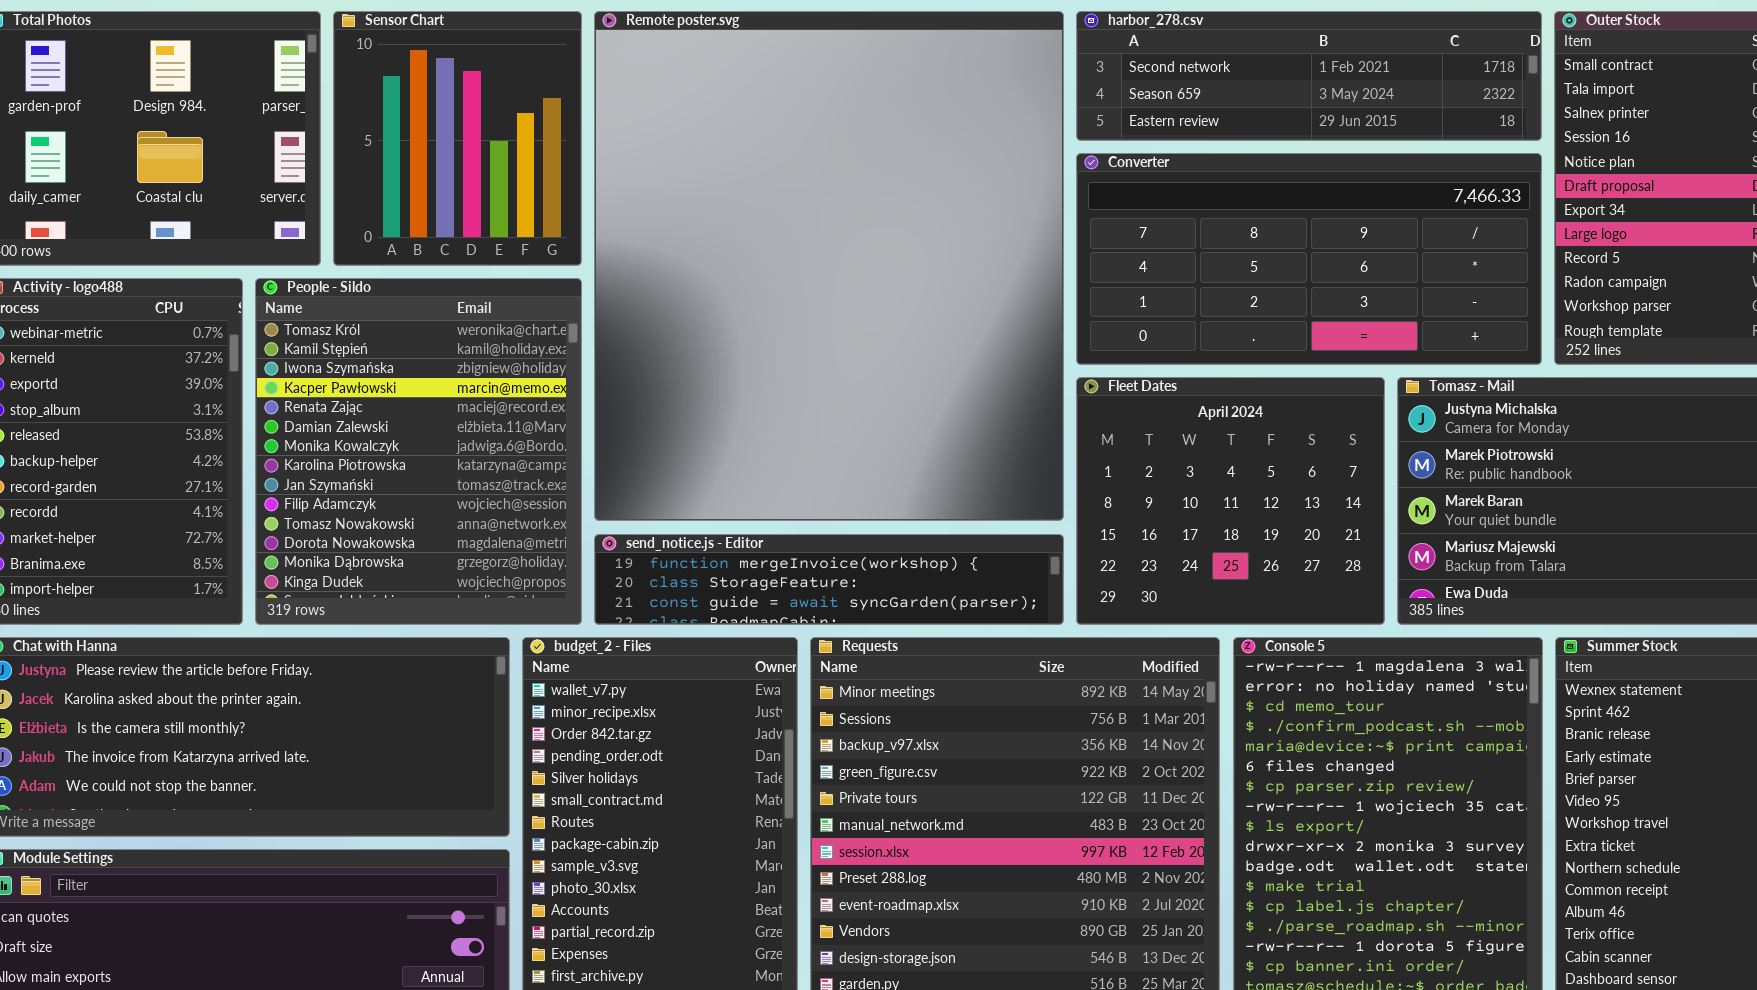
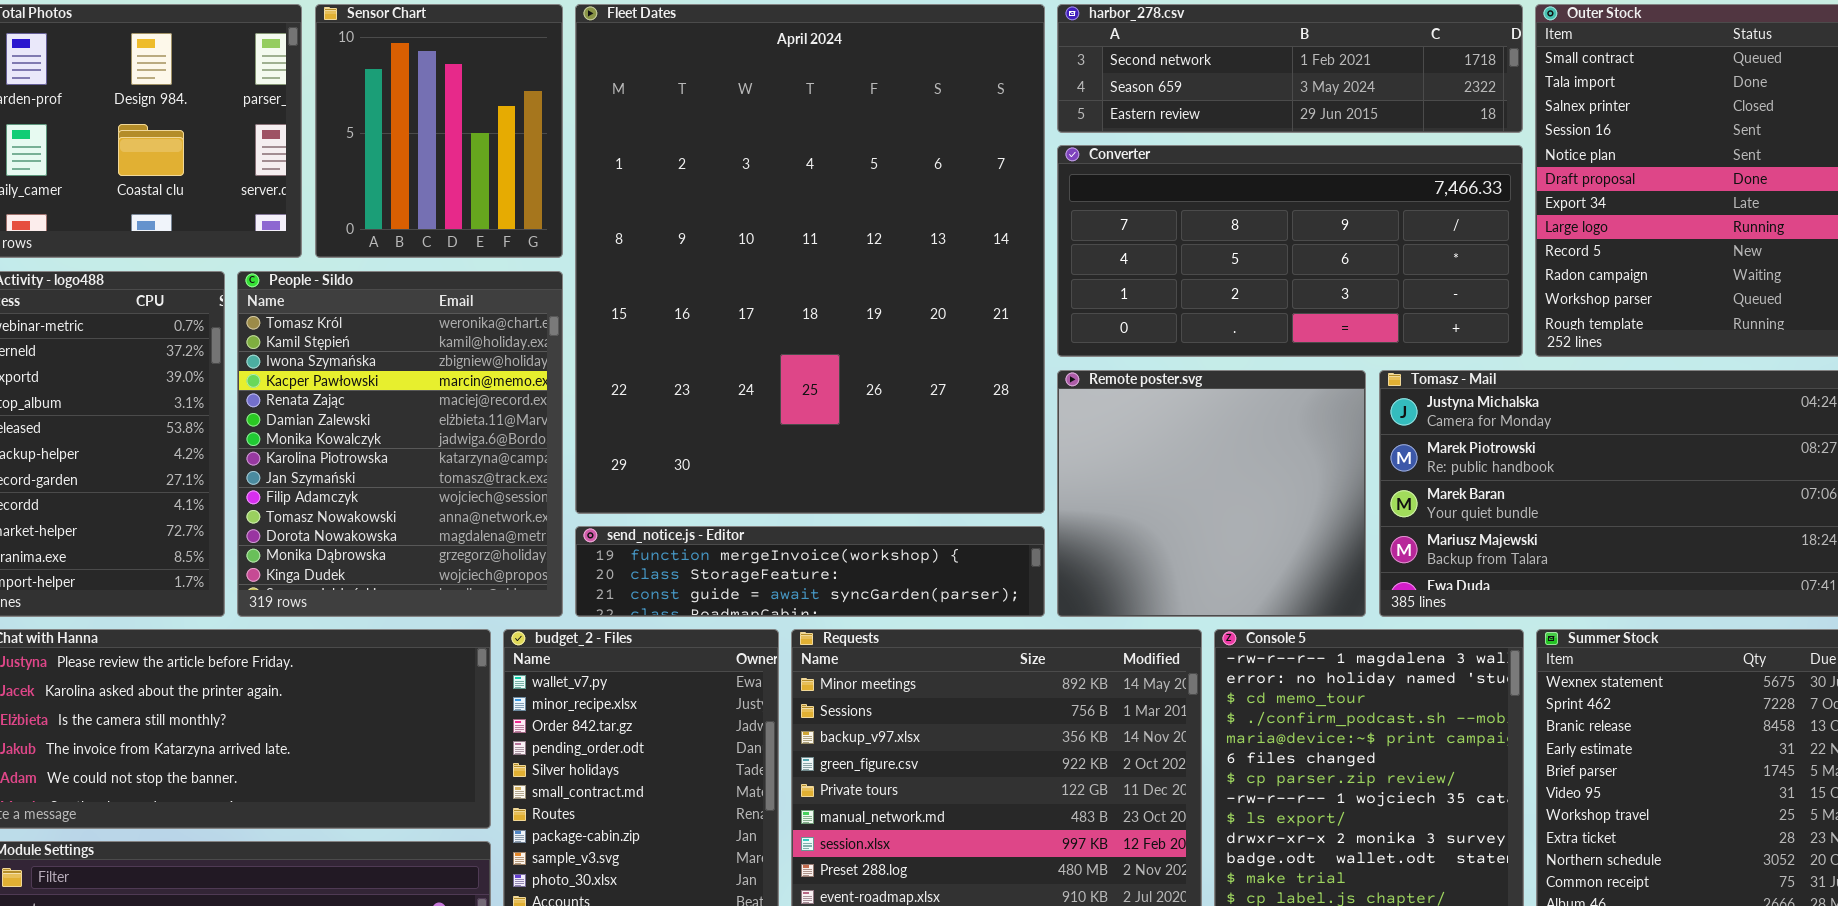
Remote poster.svg: [594,11,1064,521] -> [1057,370,1366,617], moved, resized
Fleet Dates: [1076,377,1385,625] -> [575,4,1045,514], moved, resized

